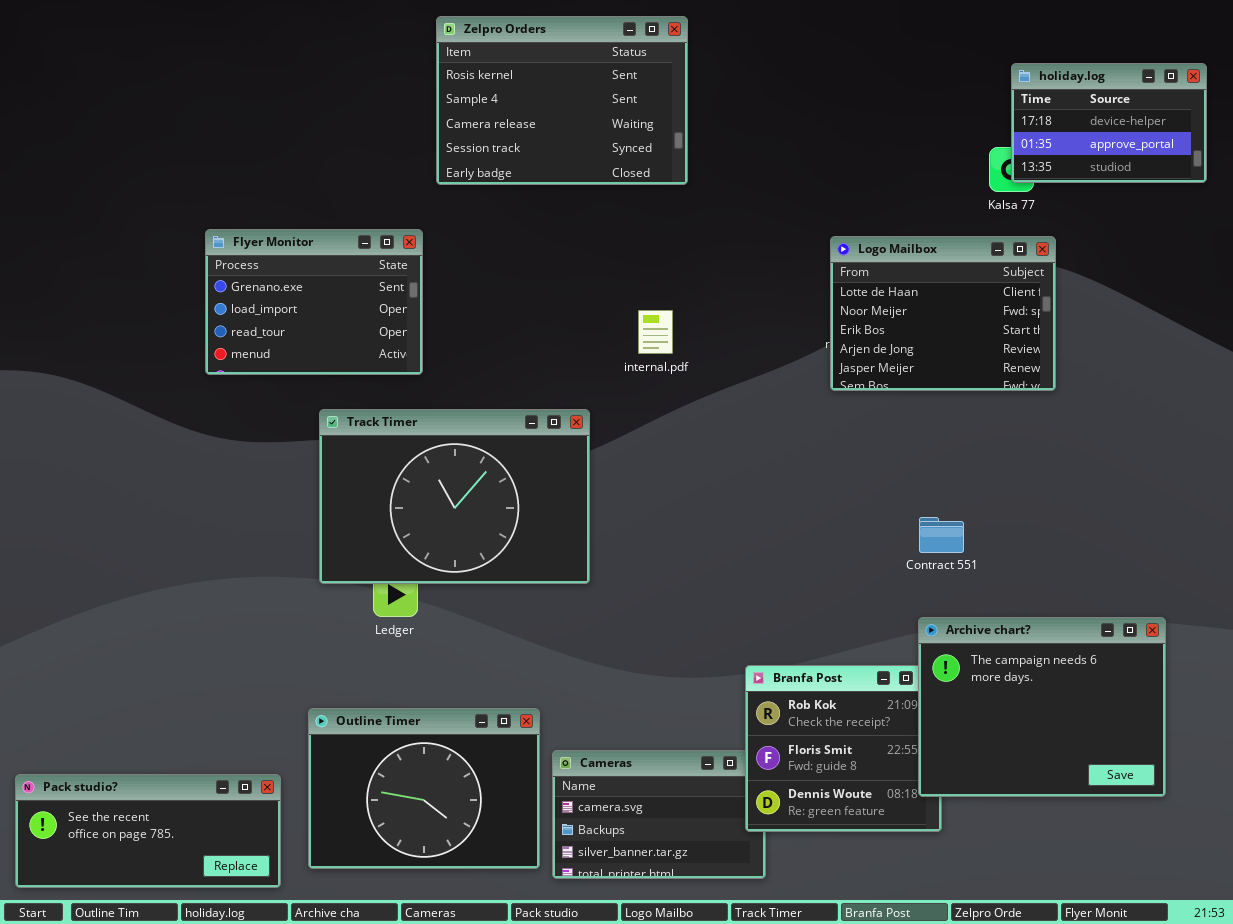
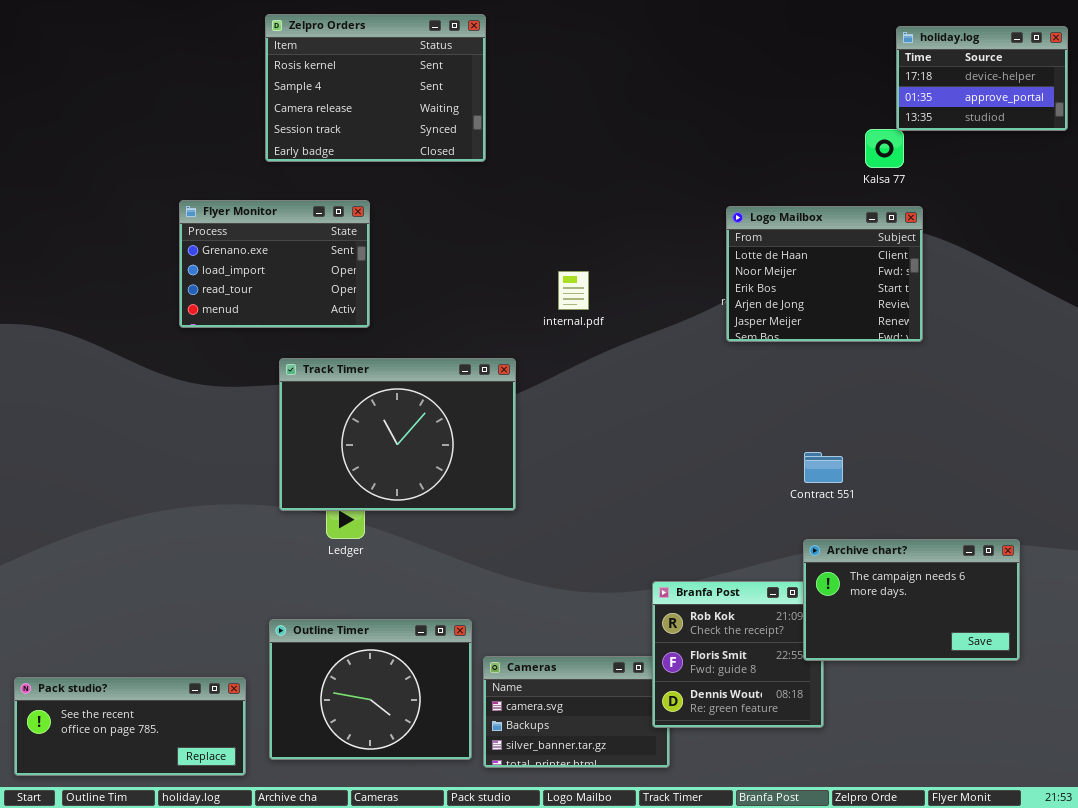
Zelpro Orders: [436,16,688,185] -> [265,14,486,162], moved
holiday.log: [1011,63,1207,183] -> [896,26,1068,131], moved
Archive chart?: [918,617,1166,797] -> [803,539,1020,661], resized

